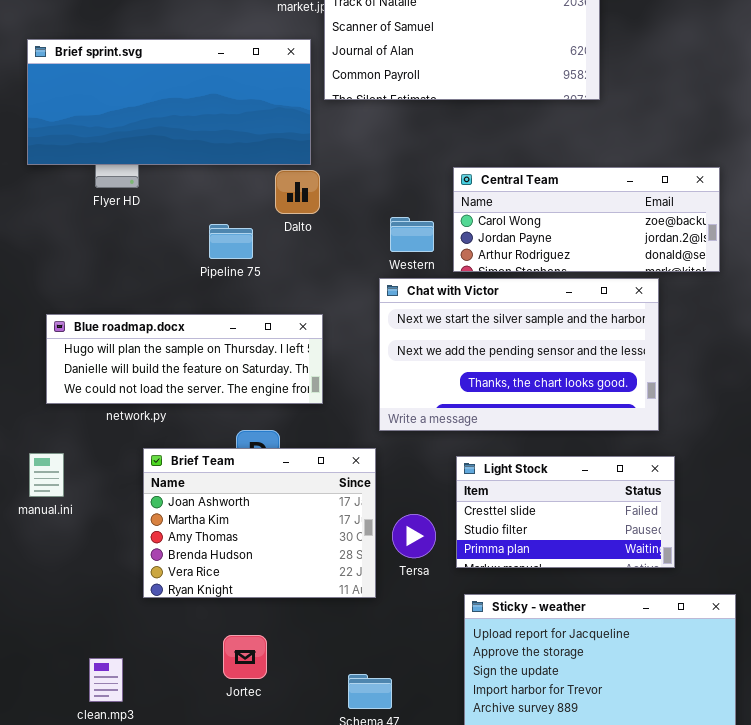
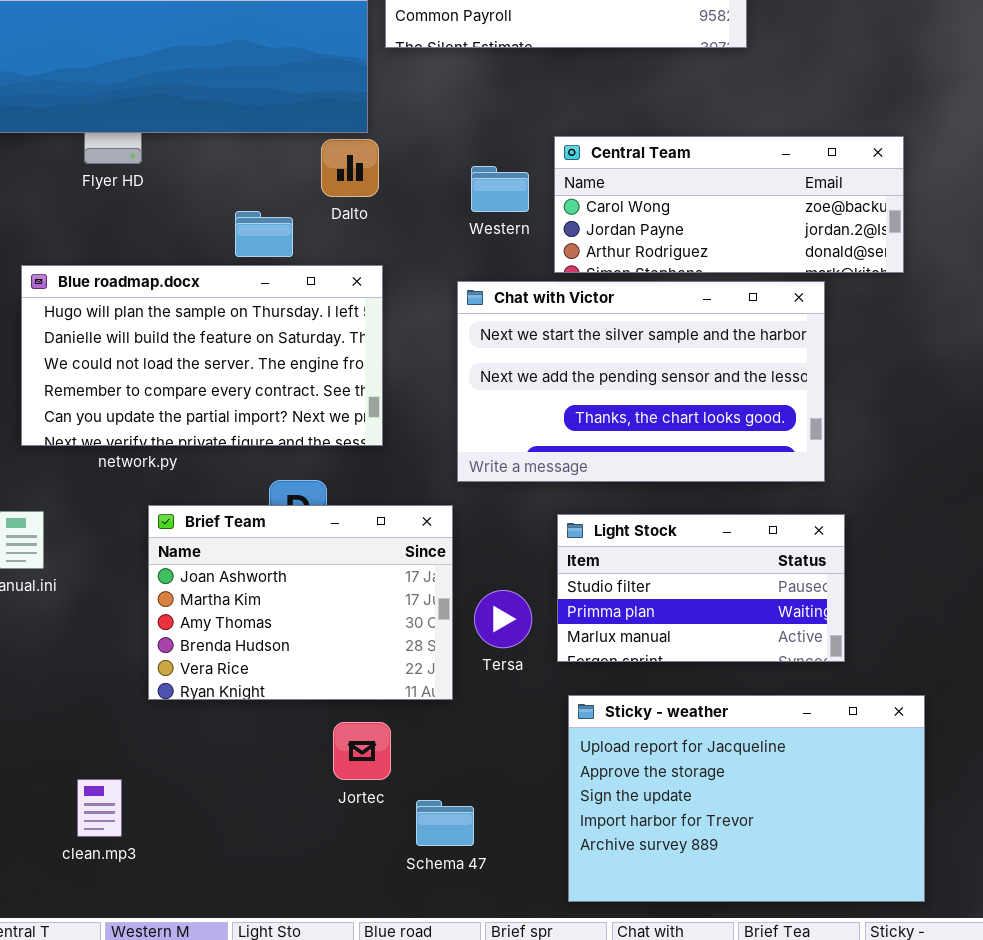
Western: [390,217,434,252] -> [471,166,529,212], moved
Blue roadmap.docx: [46,314,323,404] -> [21,265,383,446], resized
Light Stock: [456,456,675,568] -> [557,514,845,662], scrolled down 1 row
Jortec: [223,635,267,679] -> [333,722,391,780], moved

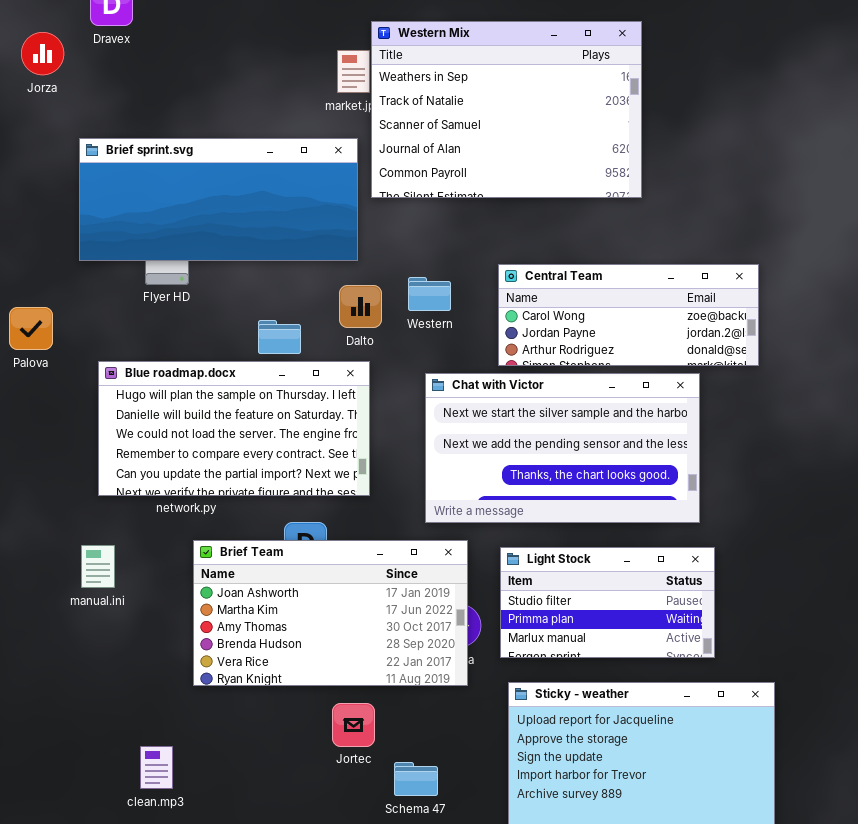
Dalto: [321,139,379,197] -> [339,285,382,328], moved
Western: [471,166,529,212] -> [408,277,451,311], moved
Brief Team: [148,505,453,700] -> [193,540,468,686], resized

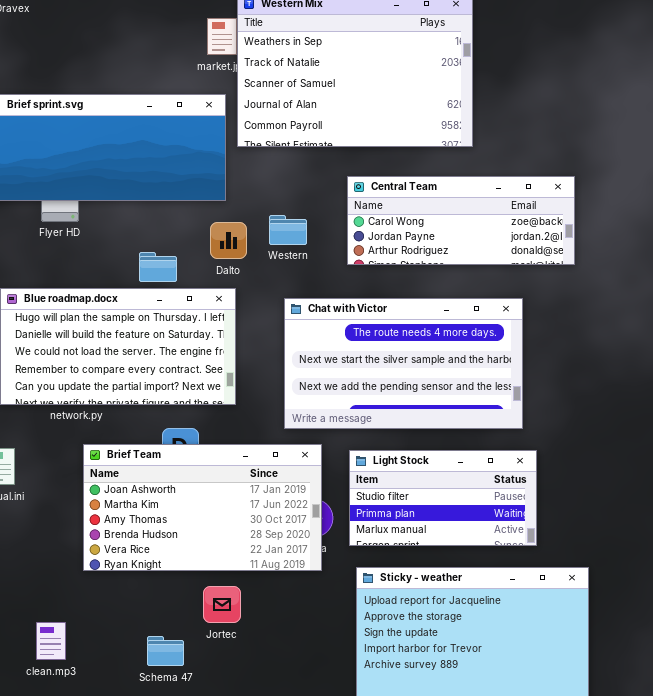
Central Team: [498,264,759,366] -> [347,176,575,265], moved
Chat with Victor: [425,373,700,523] -> [284,298,523,429], scrolled up 1 row
Schema 47: [394,762,438,796] -> [147,636,184,666], moved

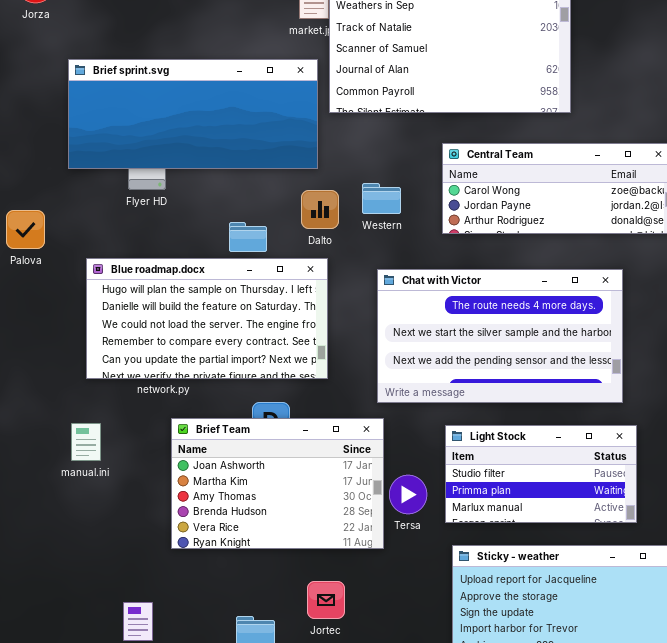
Brief Team: [83,444,322,571] -> [171,418,384,549], resized
Jortec: [203,586,241,623] -> [307,581,345,619], moved

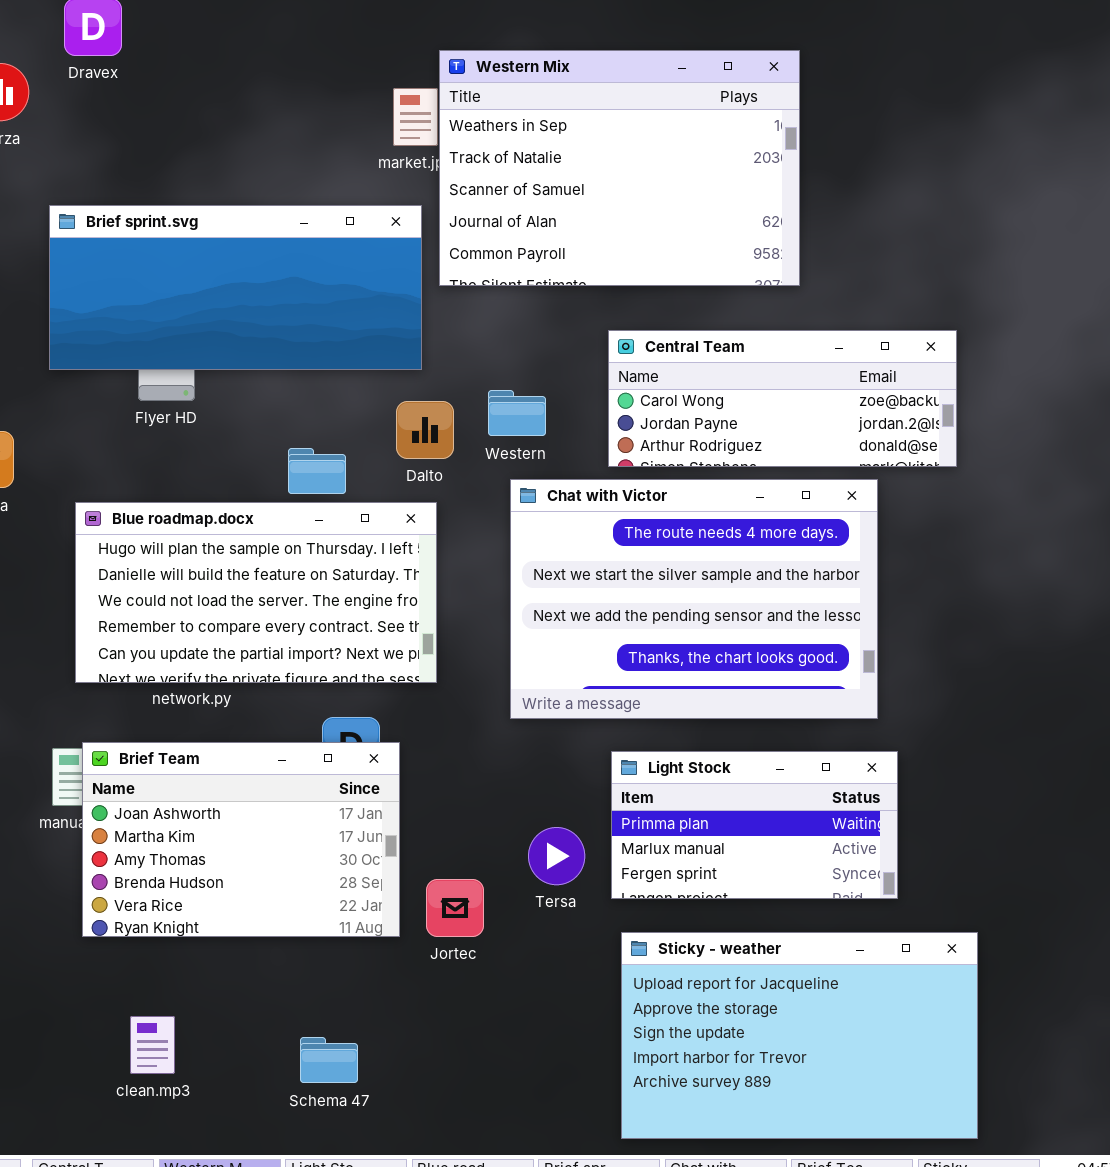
Chat with Victor: [377,269,623,403] -> [510,479,878,719], resized
Brief Team: [171,418,384,549] -> [82,742,400,937], moved
Light Stock: [445,425,637,523] -> [611,751,898,899], scrolled down 1 row
Jortec: [307,581,345,619] -> [426,879,484,937], moved

